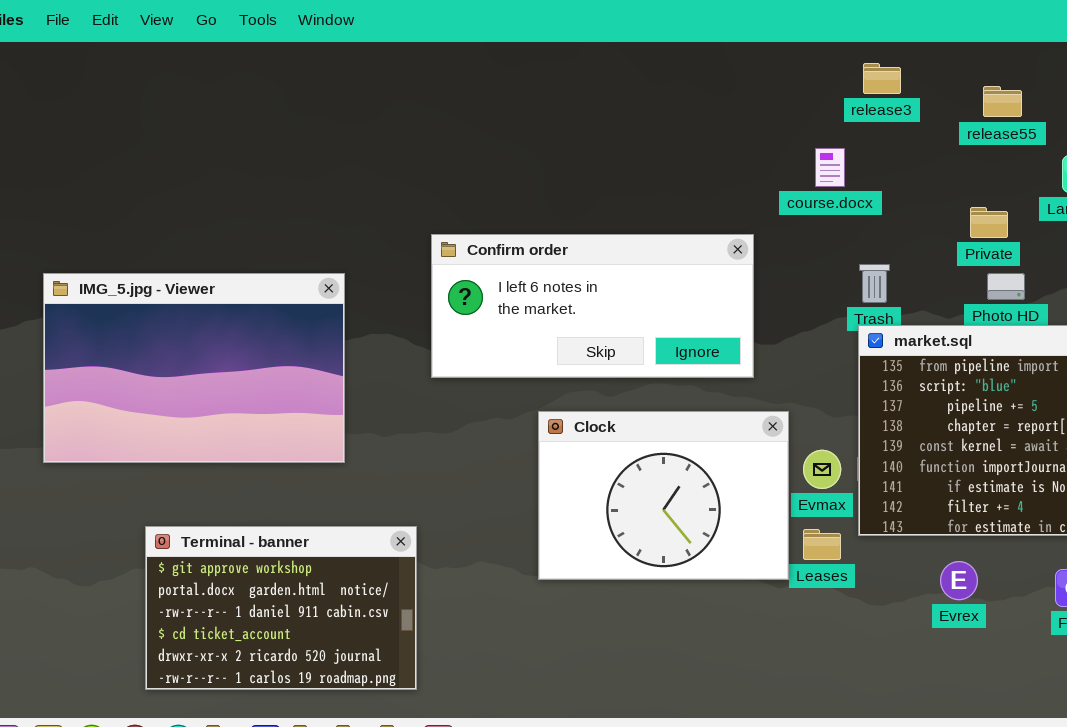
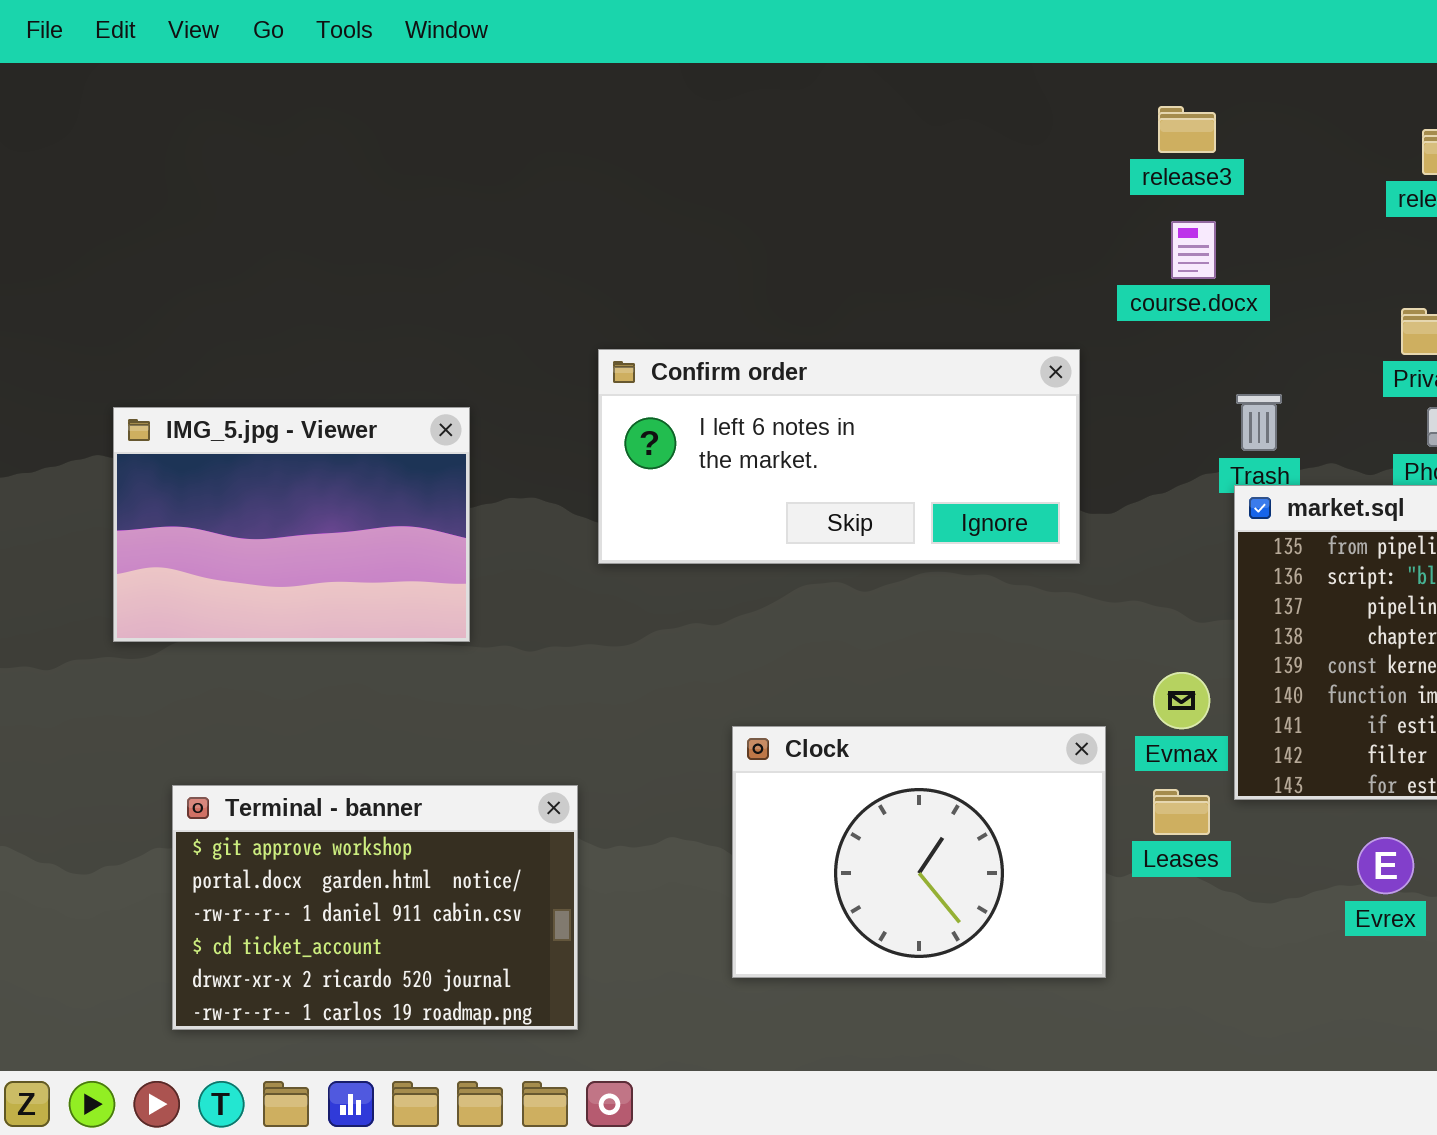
release3: [863,63,901,94] -> [1158,106,1216,153], moved
IMG_5.jpg - Viewer: [43,273,345,463] -> [113,407,470,642], resized
Clock: [538,411,789,580] -> [732,726,1106,978], moved

